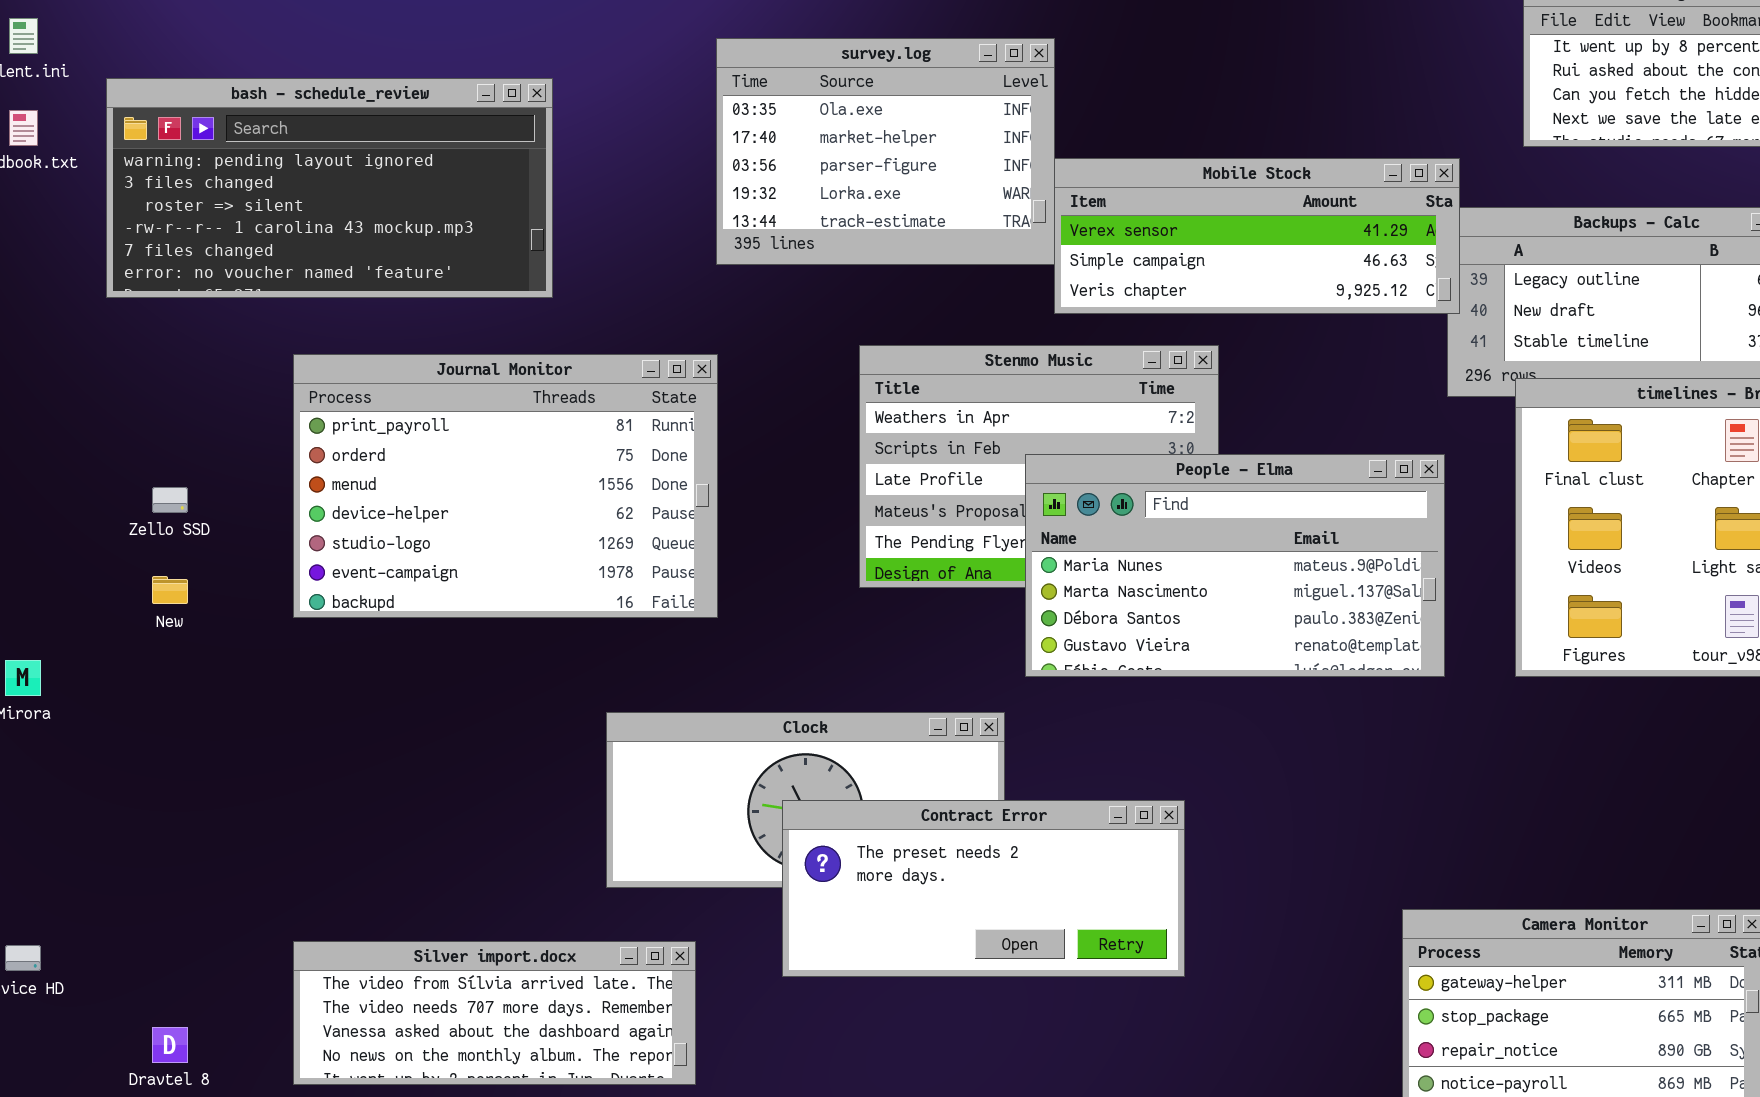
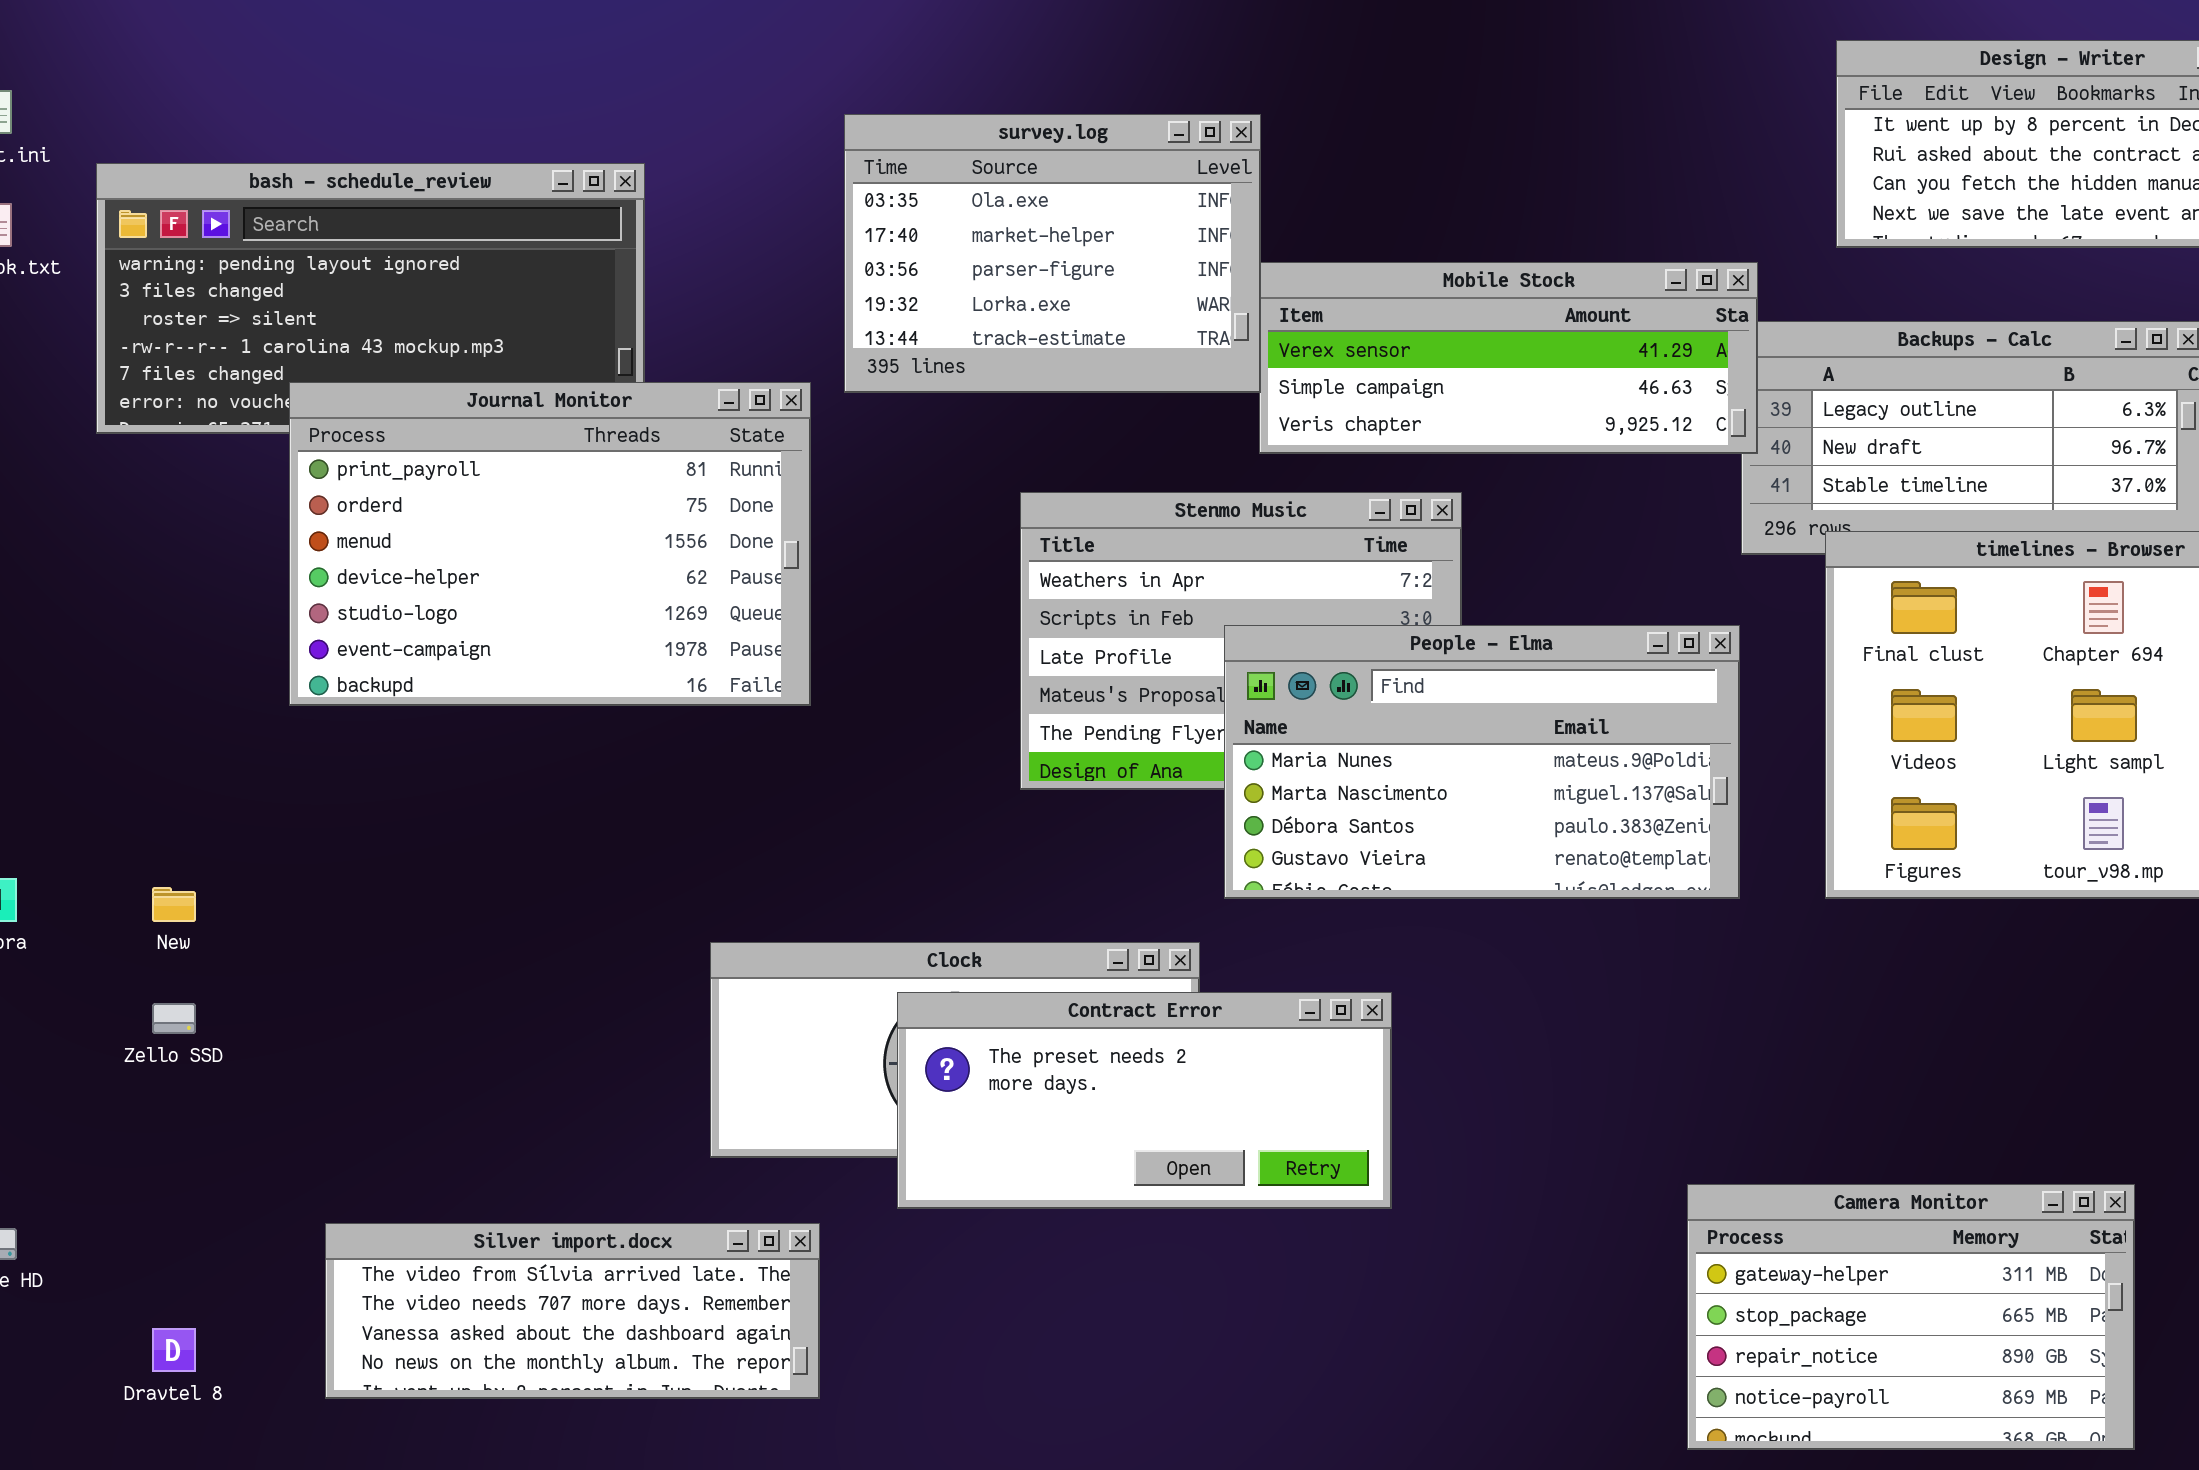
Journal Monitor: [293,354,718,618] -> [289,382,811,706], moved
Zello SSD: [152,487,188,513] -> [152,1003,196,1034], moved
New: [152,576,188,604] -> [152,887,196,922], moved
Contract Error: [782,800,1185,977] -> [897,992,1392,1209], moved

